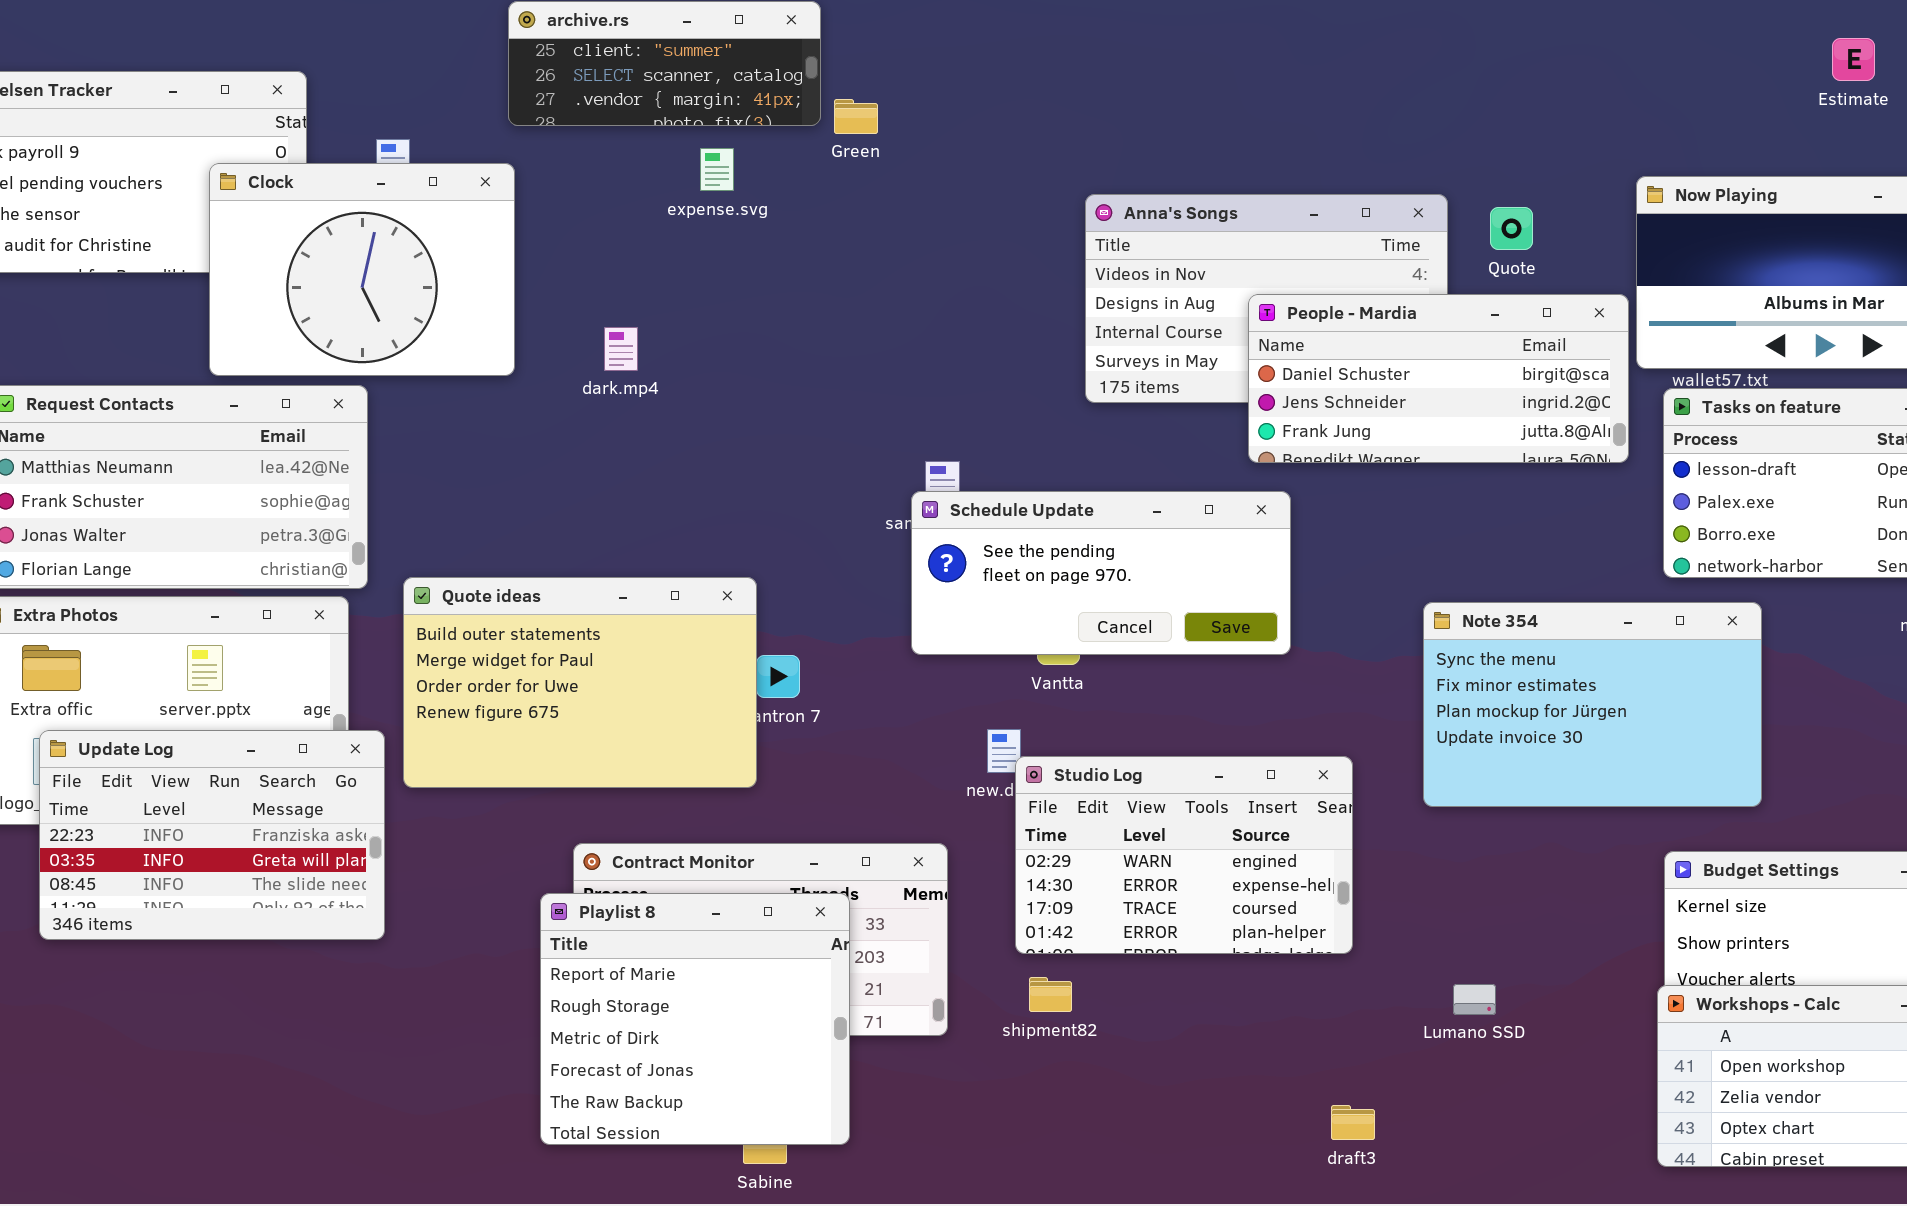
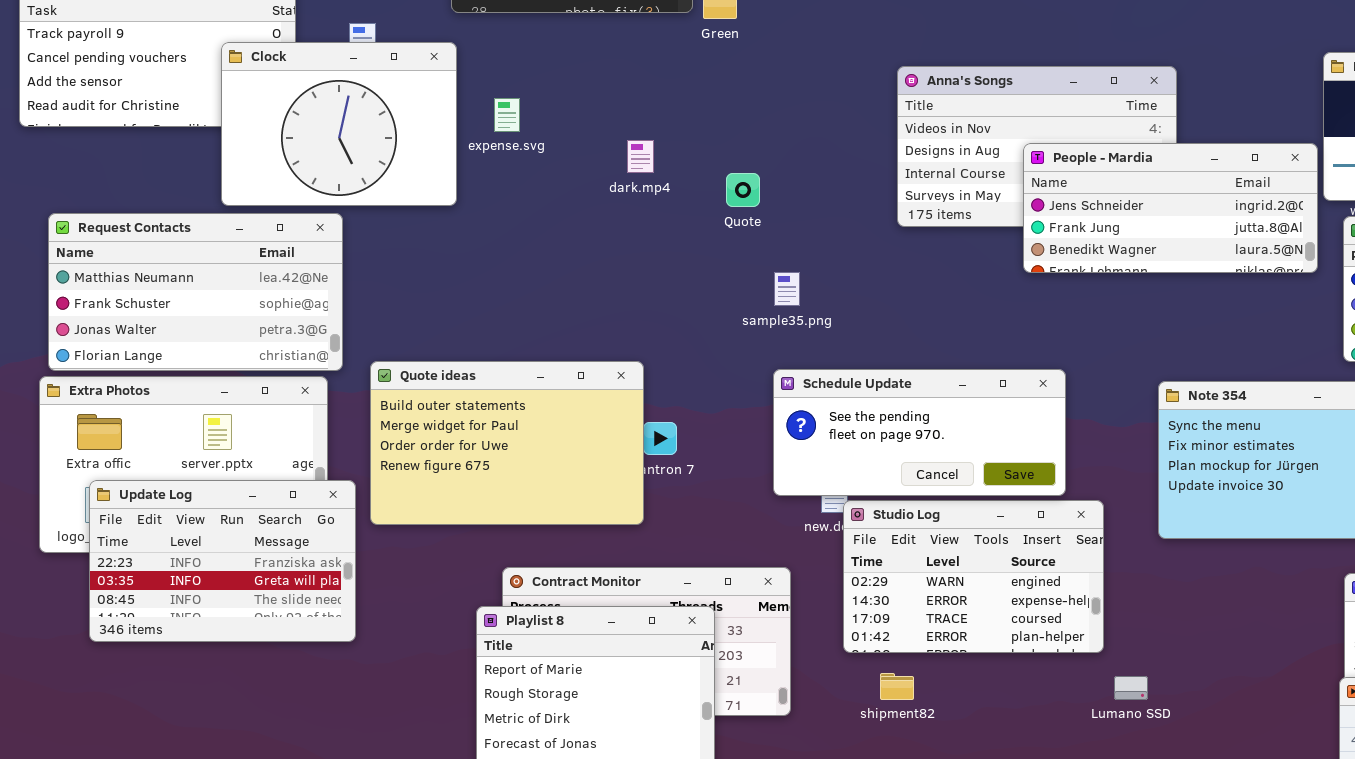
expense.svg: [700,148,734,191] -> [494,98,520,132], moved
Quote: [1490,207,1533,250] -> [726,173,760,207], moved
People - Mardia: [1248,294,1629,463] -> [1023,143,1318,273], scrolled down 1 row
dark.mp4: [604,327,638,371] -> [627,140,654,173], moved
Schedule Update: [911,491,1291,655] -> [773,369,1066,496], moved
shipment82: [1029,977,1072,1012] -> [880,673,914,700], moved
Lumano SSD: [1453,984,1496,1015] -> [1114,676,1148,700], moved

